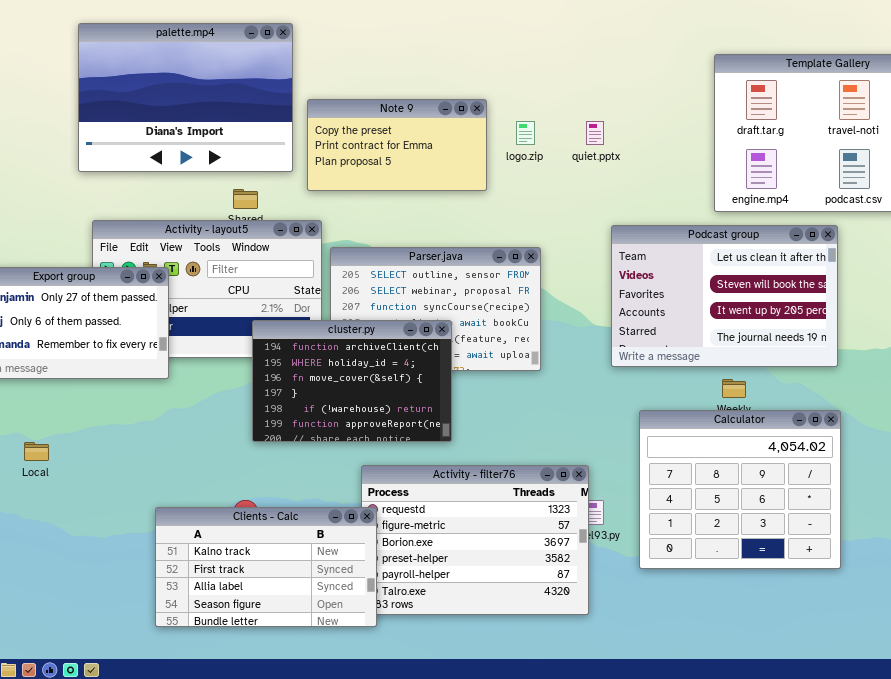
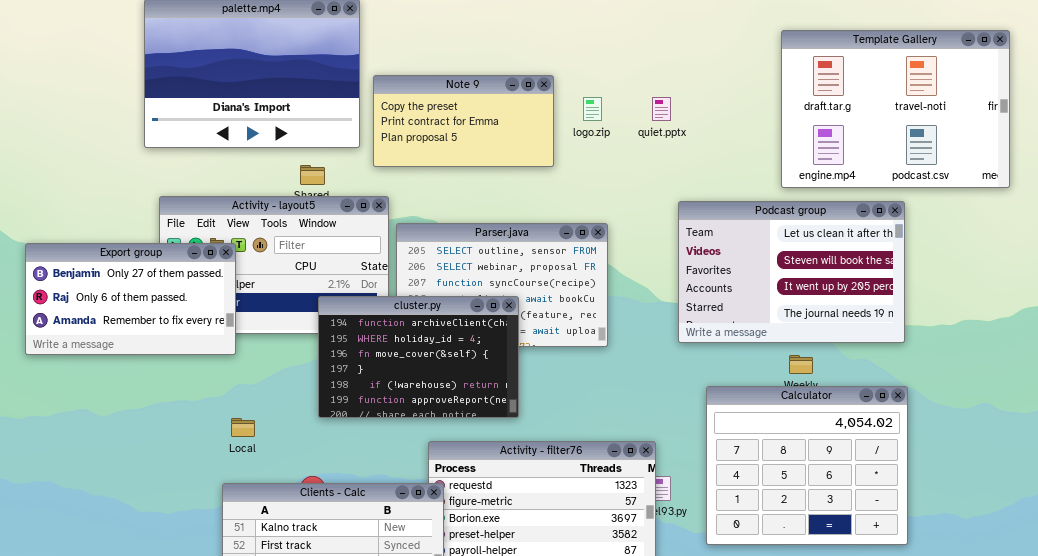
Local: [24,442,49,461] -> [231,418,255,437], moved

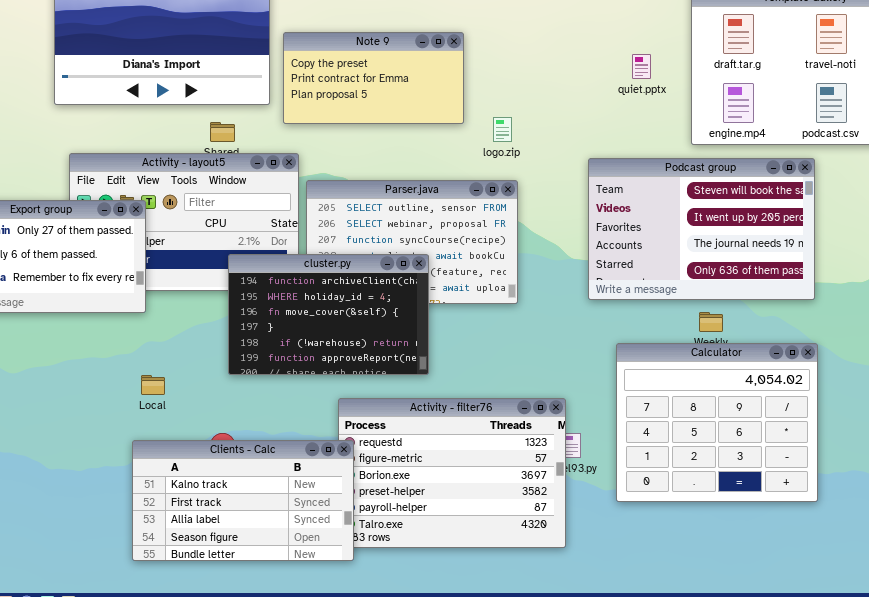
logo.zip: [583,97,602,121] -> [493,117,512,142], moved
quiet.pptx: [652,97,671,121] -> [632,54,651,79], moved
Podcast group: [678,201,905,343] -> [588,158,815,300], scrolled down 1 row

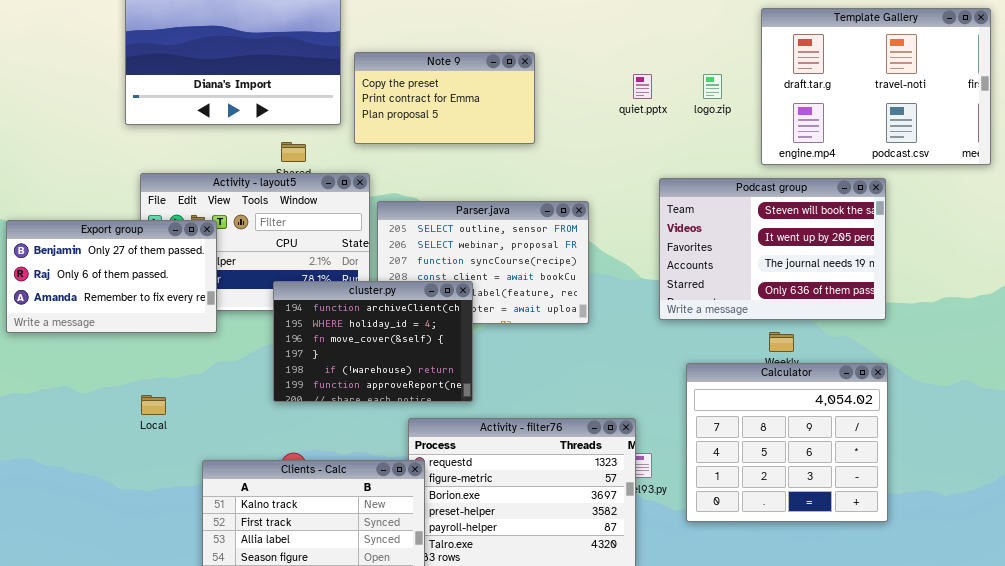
quiet.pptx: [632,54,651,79] -> [633,74,652,99], moved
logo.zip: [493,117,512,142] -> [703,74,722,99], moved
cluster.py: [228,254,429,375] -> [273,281,473,402], moved
Local: [141,375,165,395] -> [141,395,166,415], moved

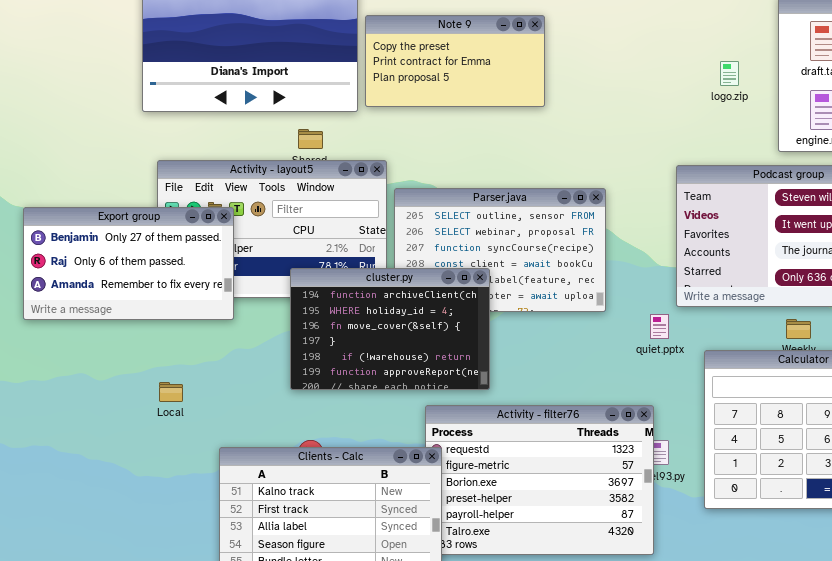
Note 9: [354,52,535,144] -> [365,15,545,107], moved
quiet.pptx: [633,74,652,99] -> [650,314,669,339], moved

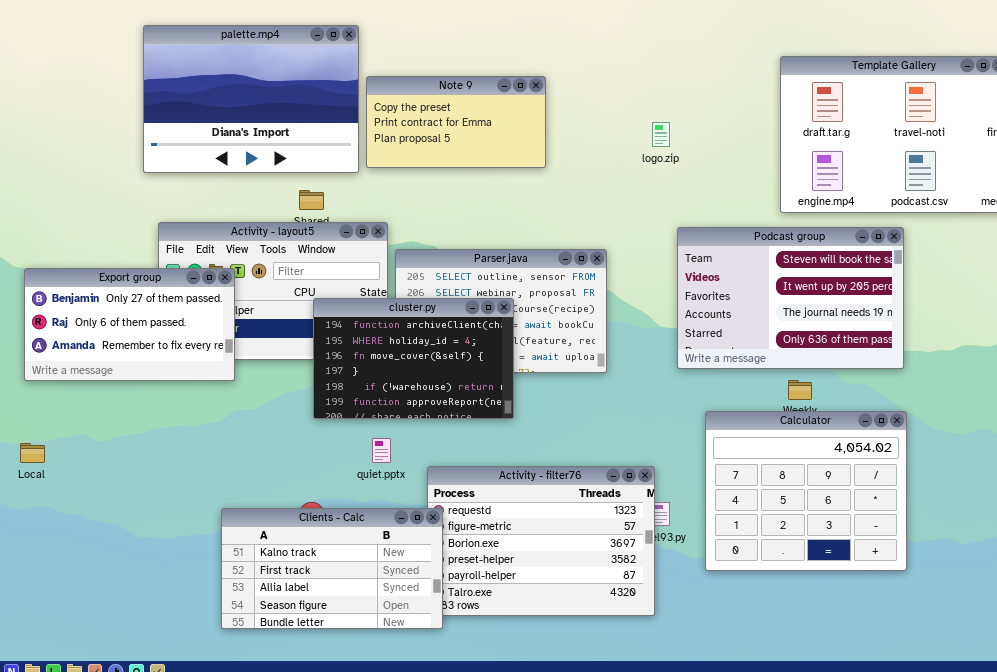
logo.zip: [720,61,739,86] -> [652,122,670,147], moved
cluster.py: [290,268,490,390] -> [313,298,514,419], moved
quiet.pptx: [650,314,669,339] -> [372,438,391,463], moved
Local: [159,382,183,402] -> [20,443,45,463], moved

